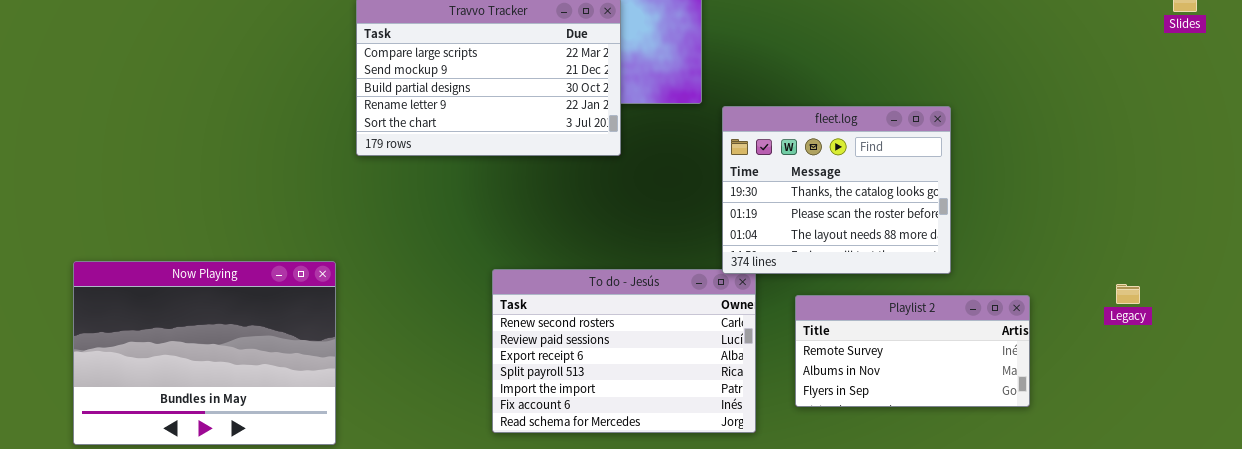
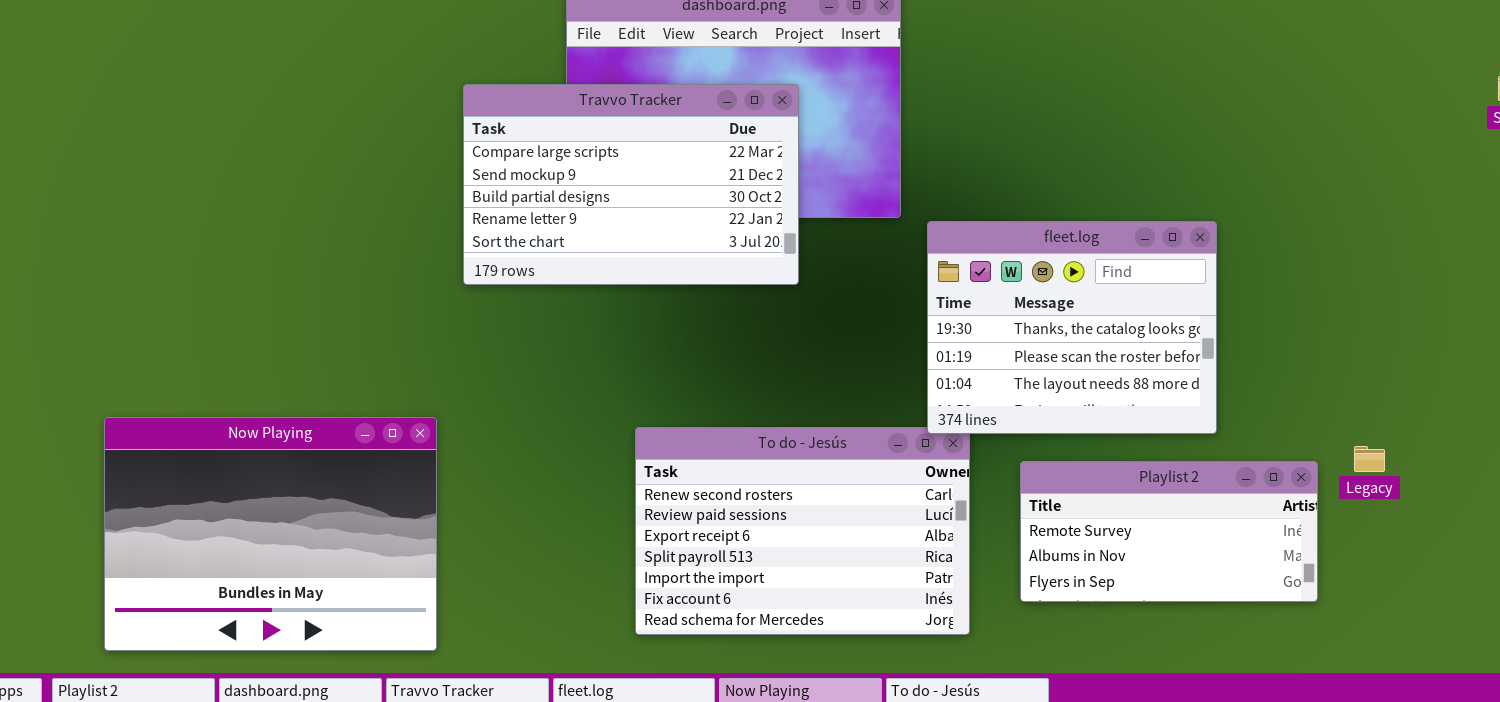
Legacy: [1116,284,1140,304] -> [1354,446,1385,472], moved

